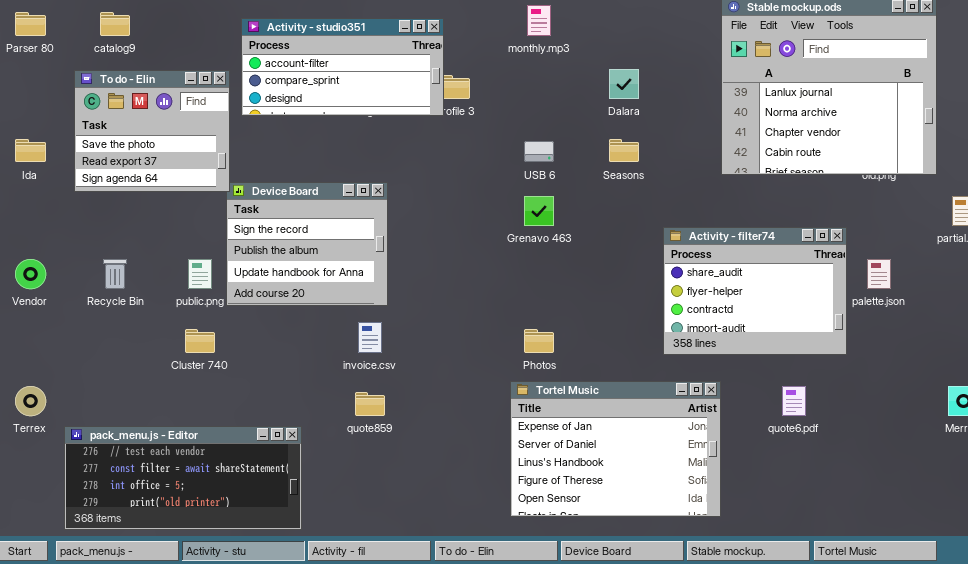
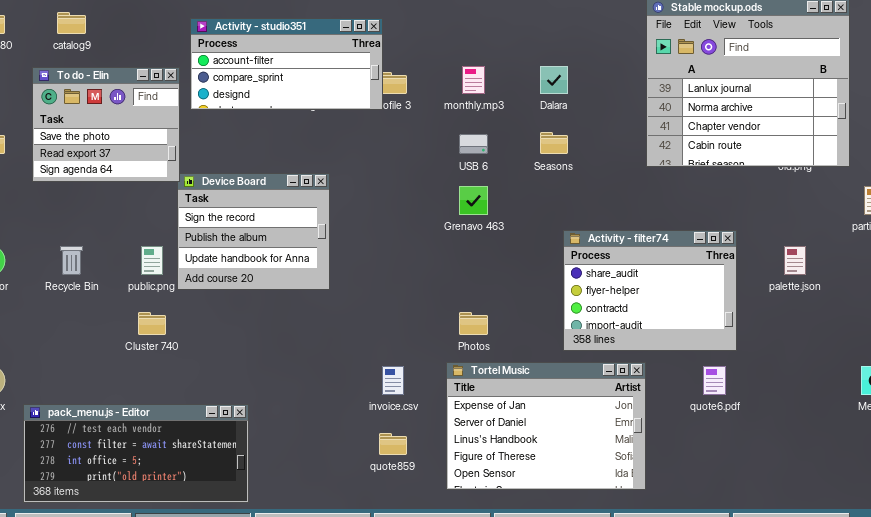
monthly.mp3: [527,5,551,36] -> [462,66,485,94], moved
Activity - filter74: [663,227,847,355] -> [563,230,737,351], moved
invoice.csv: [358,322,382,353] -> [382,366,404,395], moved
quote859: [355,392,385,416] -> [379,433,407,455], moved

